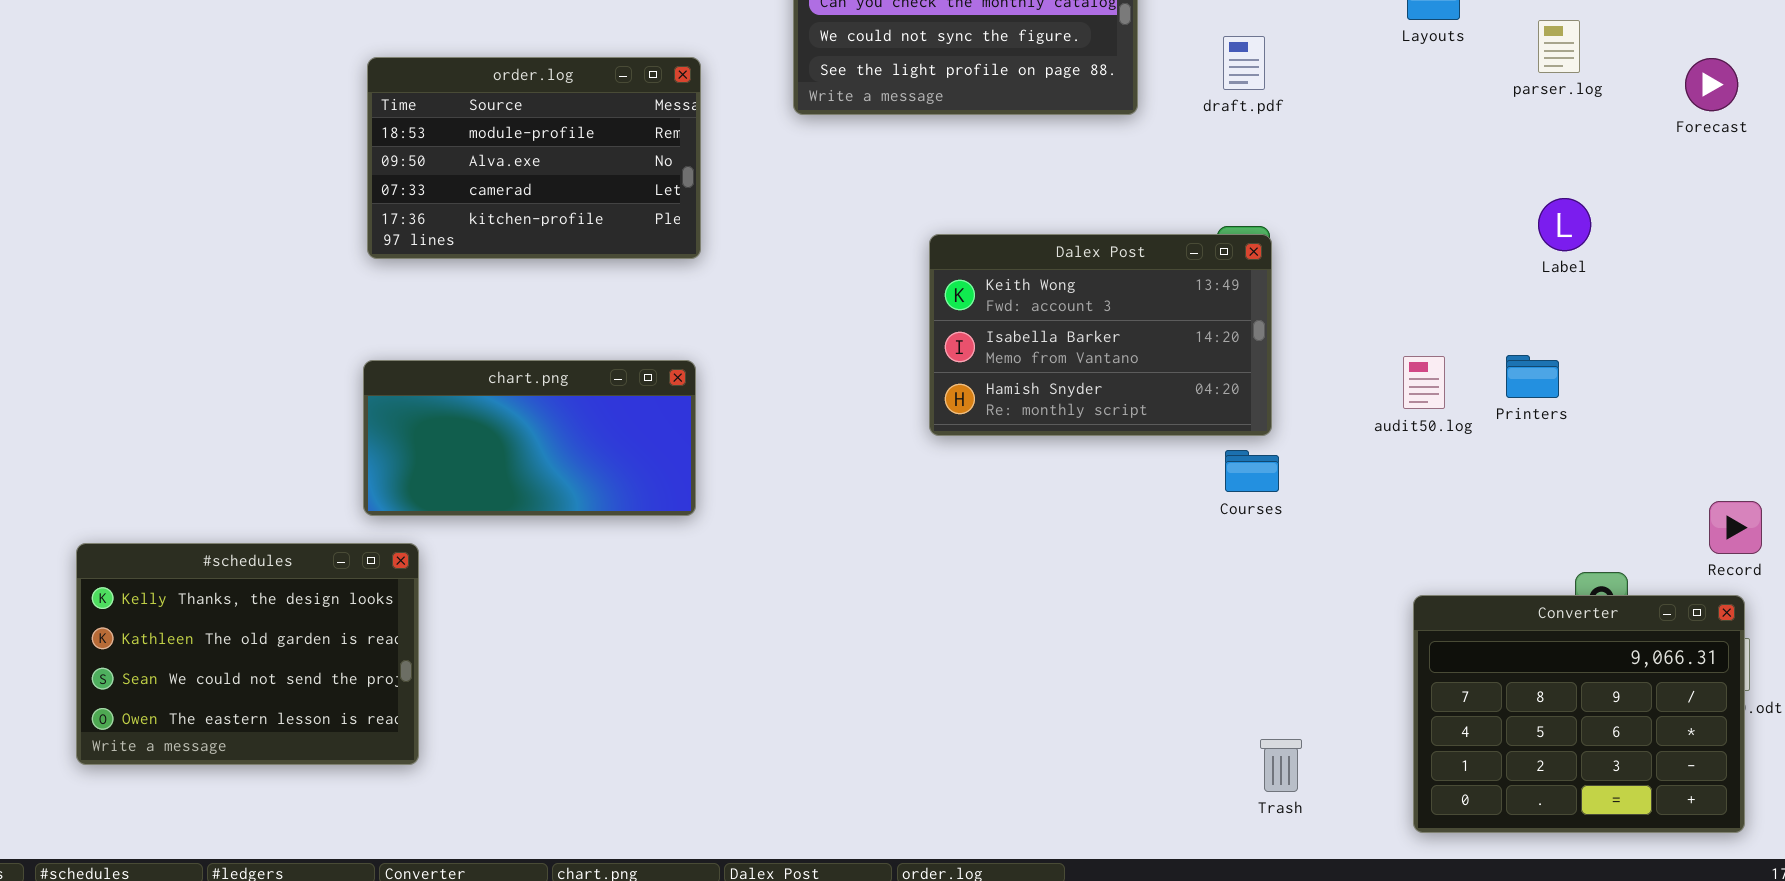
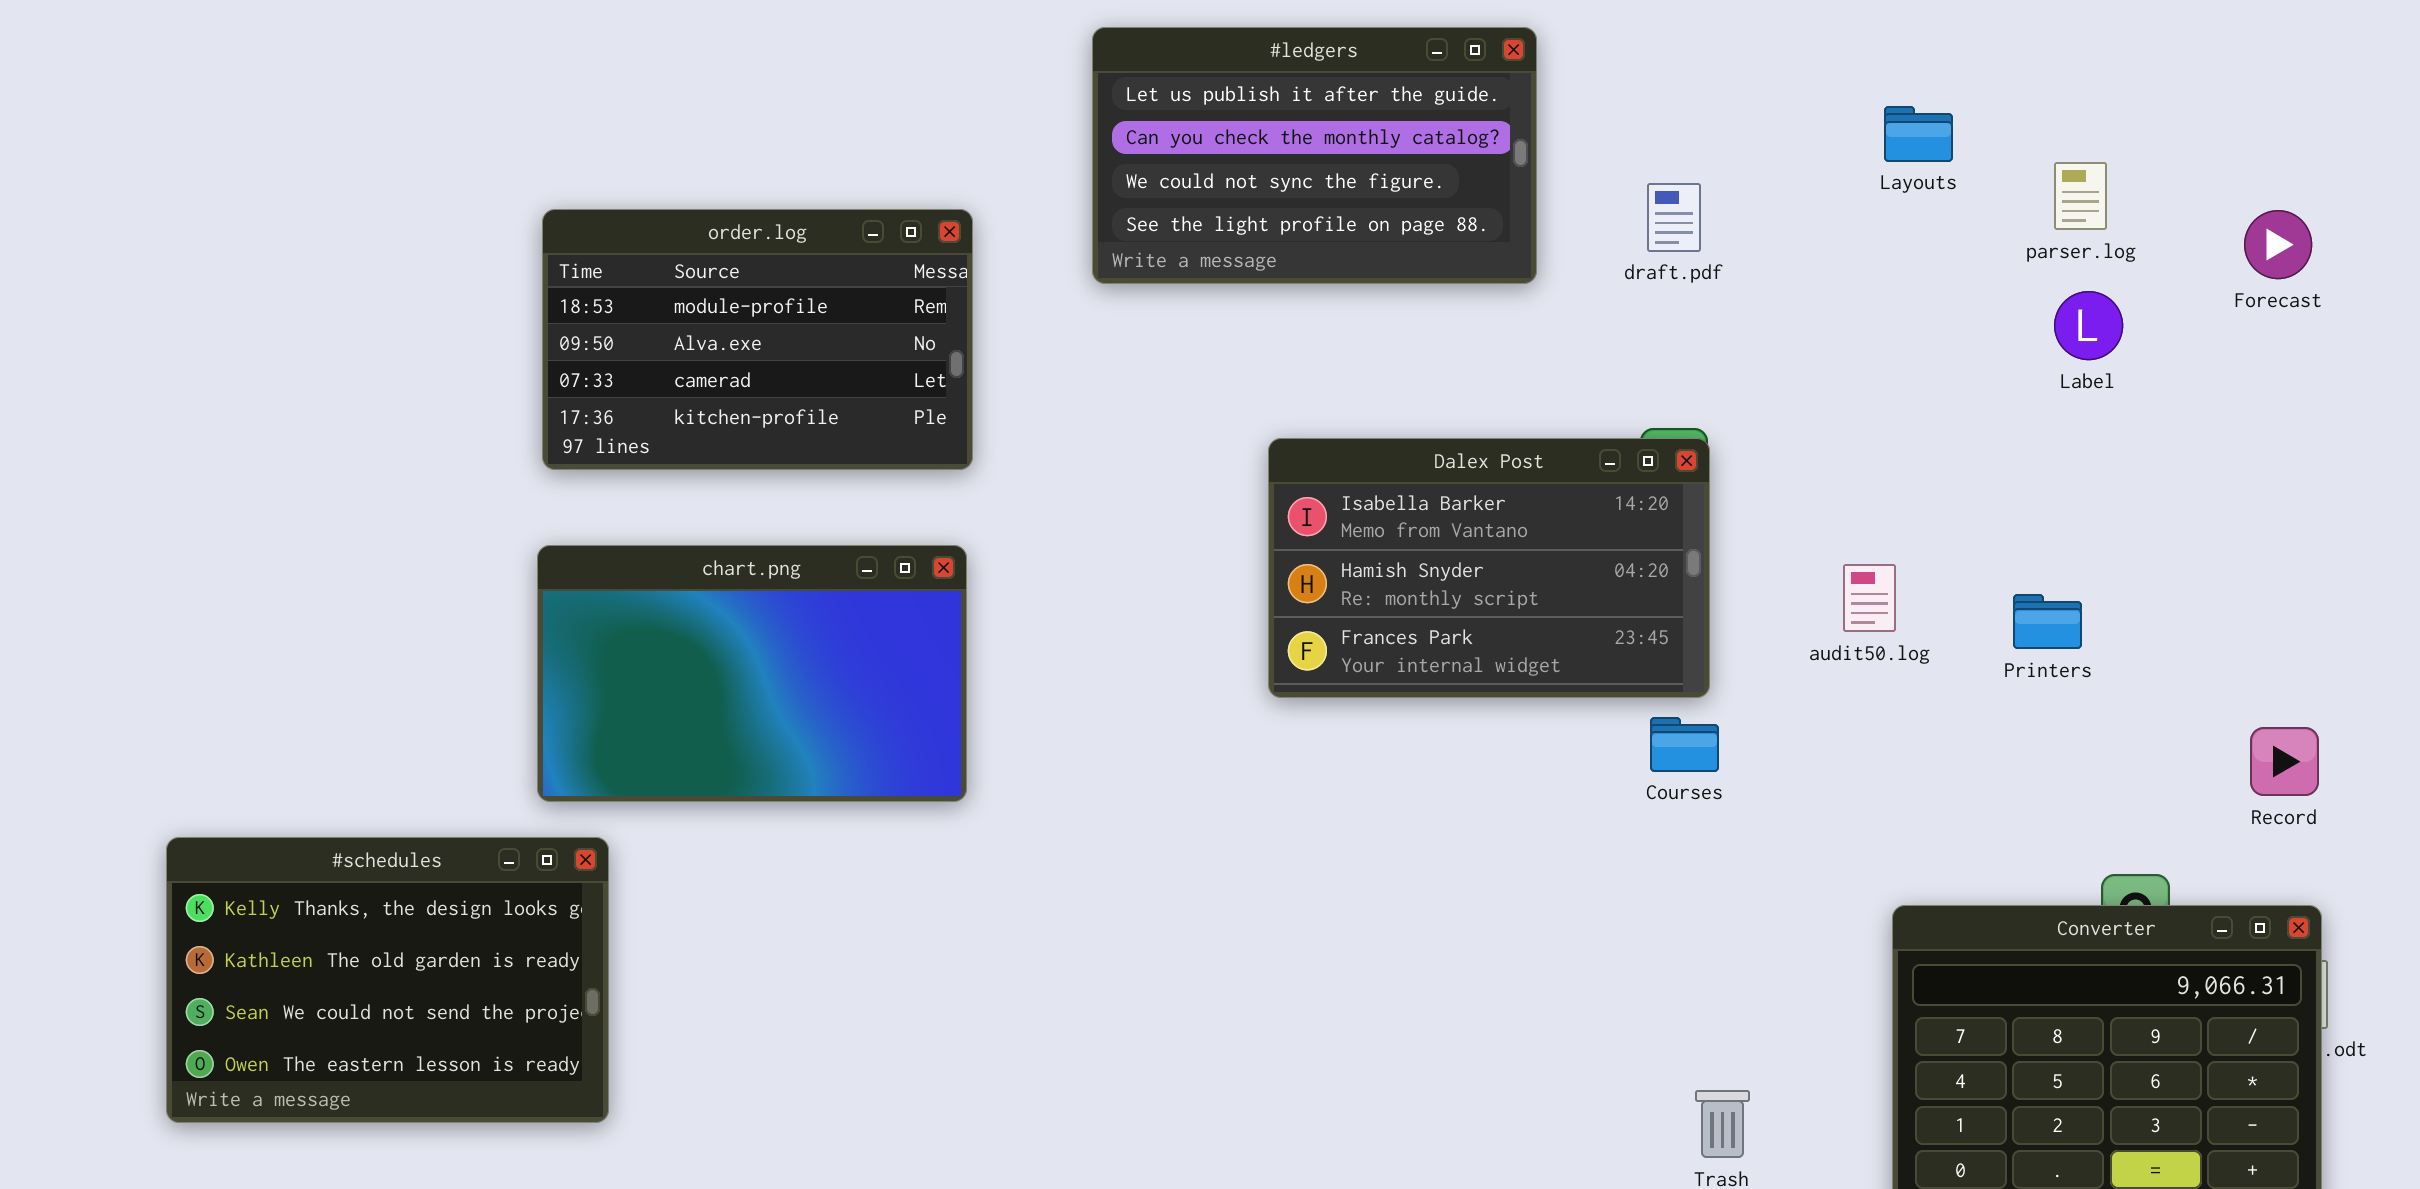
Label: [1538,198,1591,251] -> [2054,291,2123,360], moved
Dalex Post: [929,234,1272,436] -> [1268,438,1710,698], scrolled down 1 row
audit50.log: [1403,356,1445,409] -> [1843,564,1896,632], moved
chart.png: [363,360,696,516] -> [537,545,967,802], resized
Record: [1709,501,1762,554] -> [2250,727,2319,796], moved

